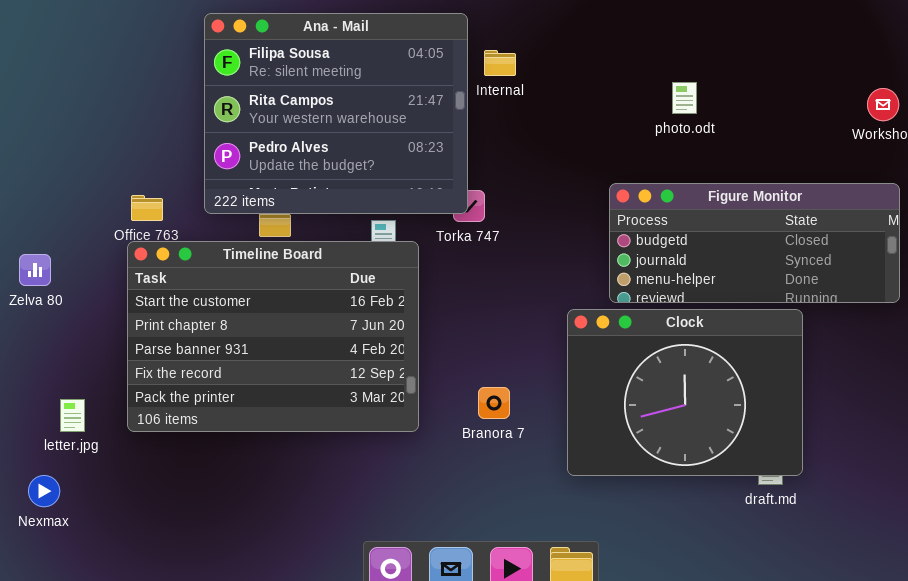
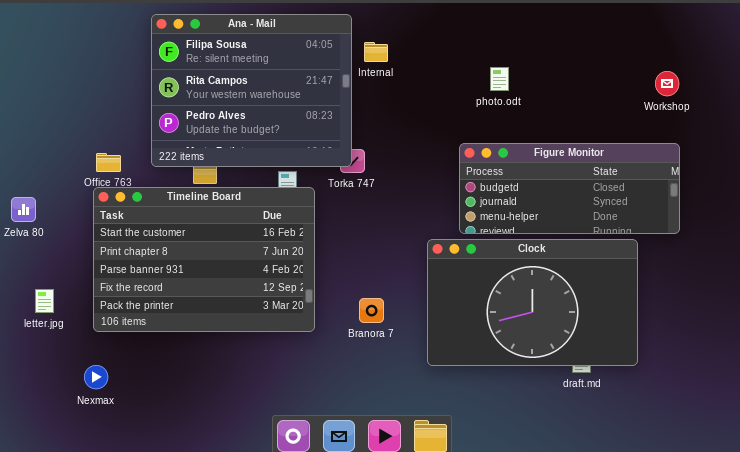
photo.odt: [672,82,697,114] -> [490,67,509,91], moved
Clock: [567,309,803,476] -> [427,239,638,366], resized
letter.jpg: [60,399,85,432] -> [35,289,54,313], moved
Nexmax: [28,475,60,507] -> [84,365,108,389], moved

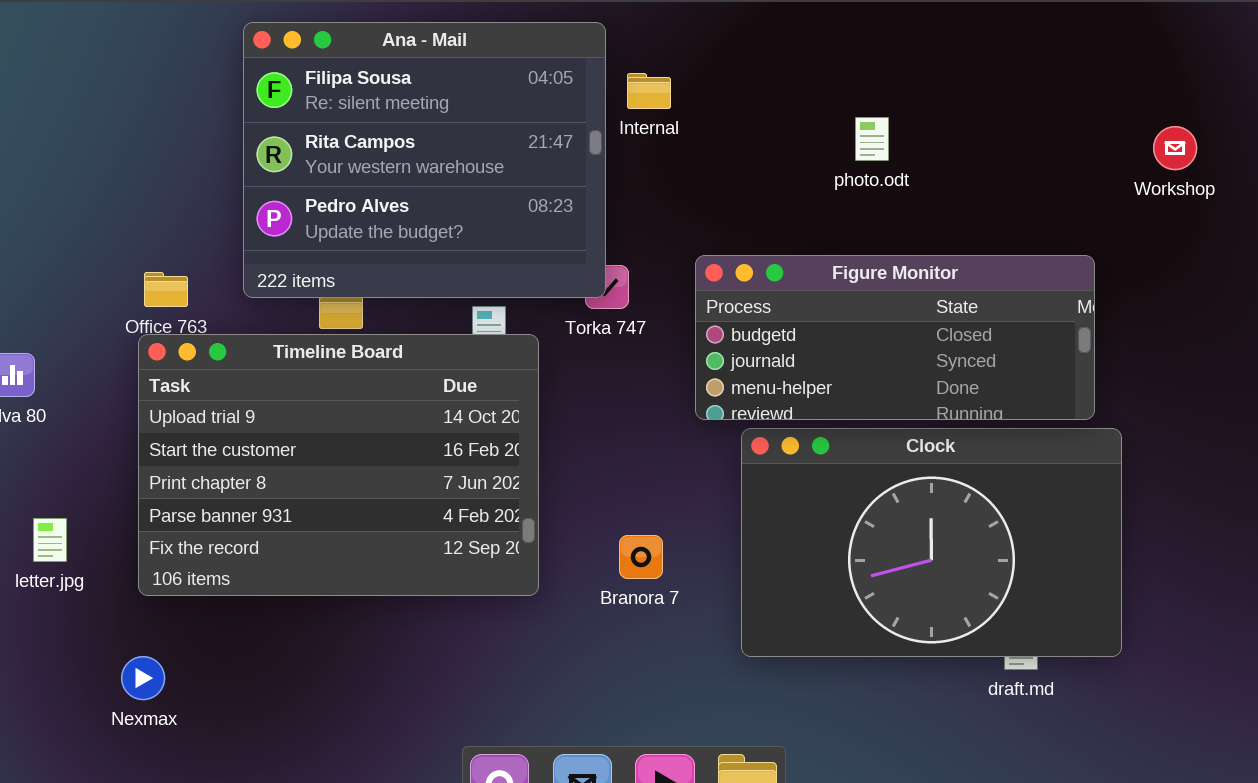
Figure Monitor: [459,143,680,234] -> [695,255,1095,420], moved
Timeline Board: [93,187,315,332] -> [138,334,539,596], scrolled up 1 row

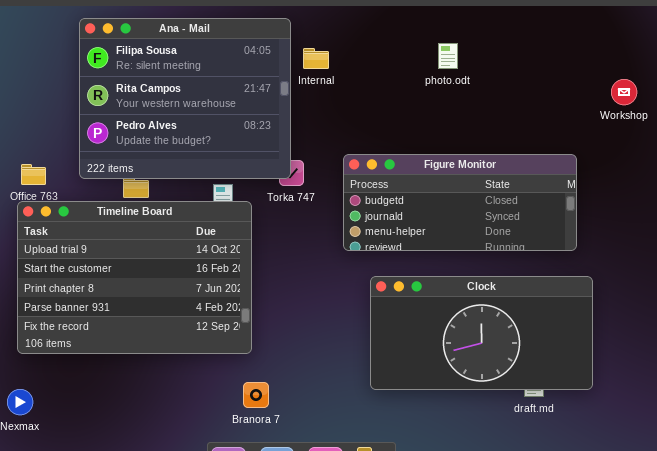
photo.odt: [855,117,889,161] -> [438,43,458,69], moved
Clock: [741,428,1122,657] -> [370,276,593,390], resized
Branora 7: [619,535,663,579] -> [243,382,269,408], moved

